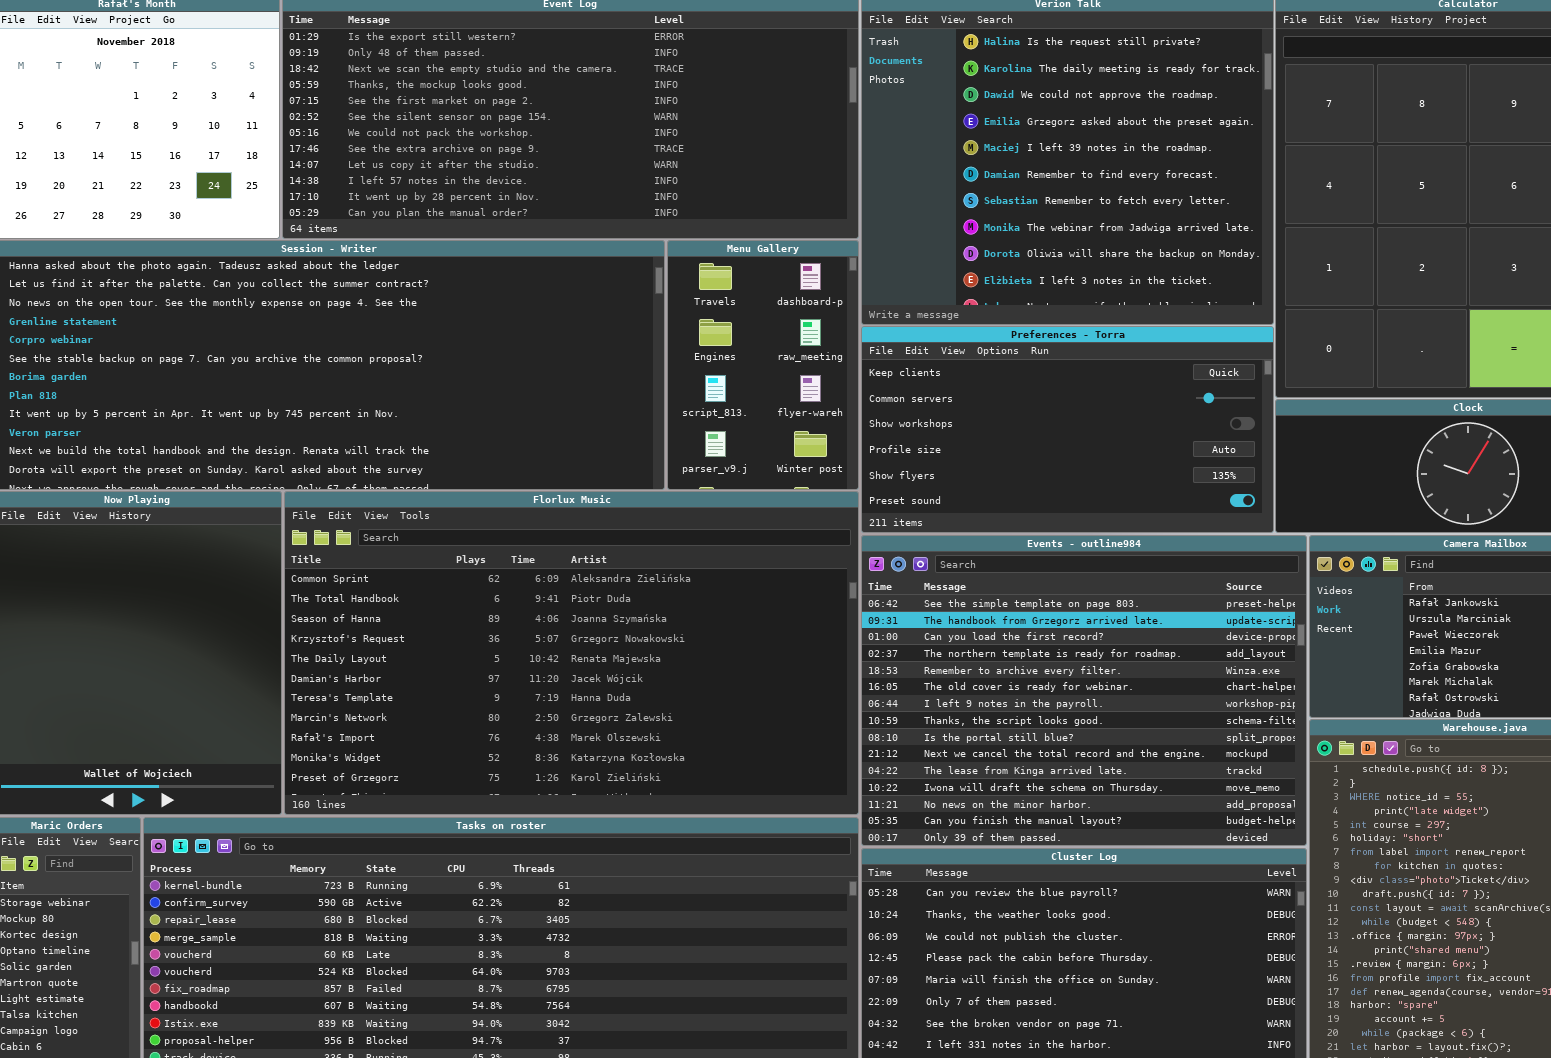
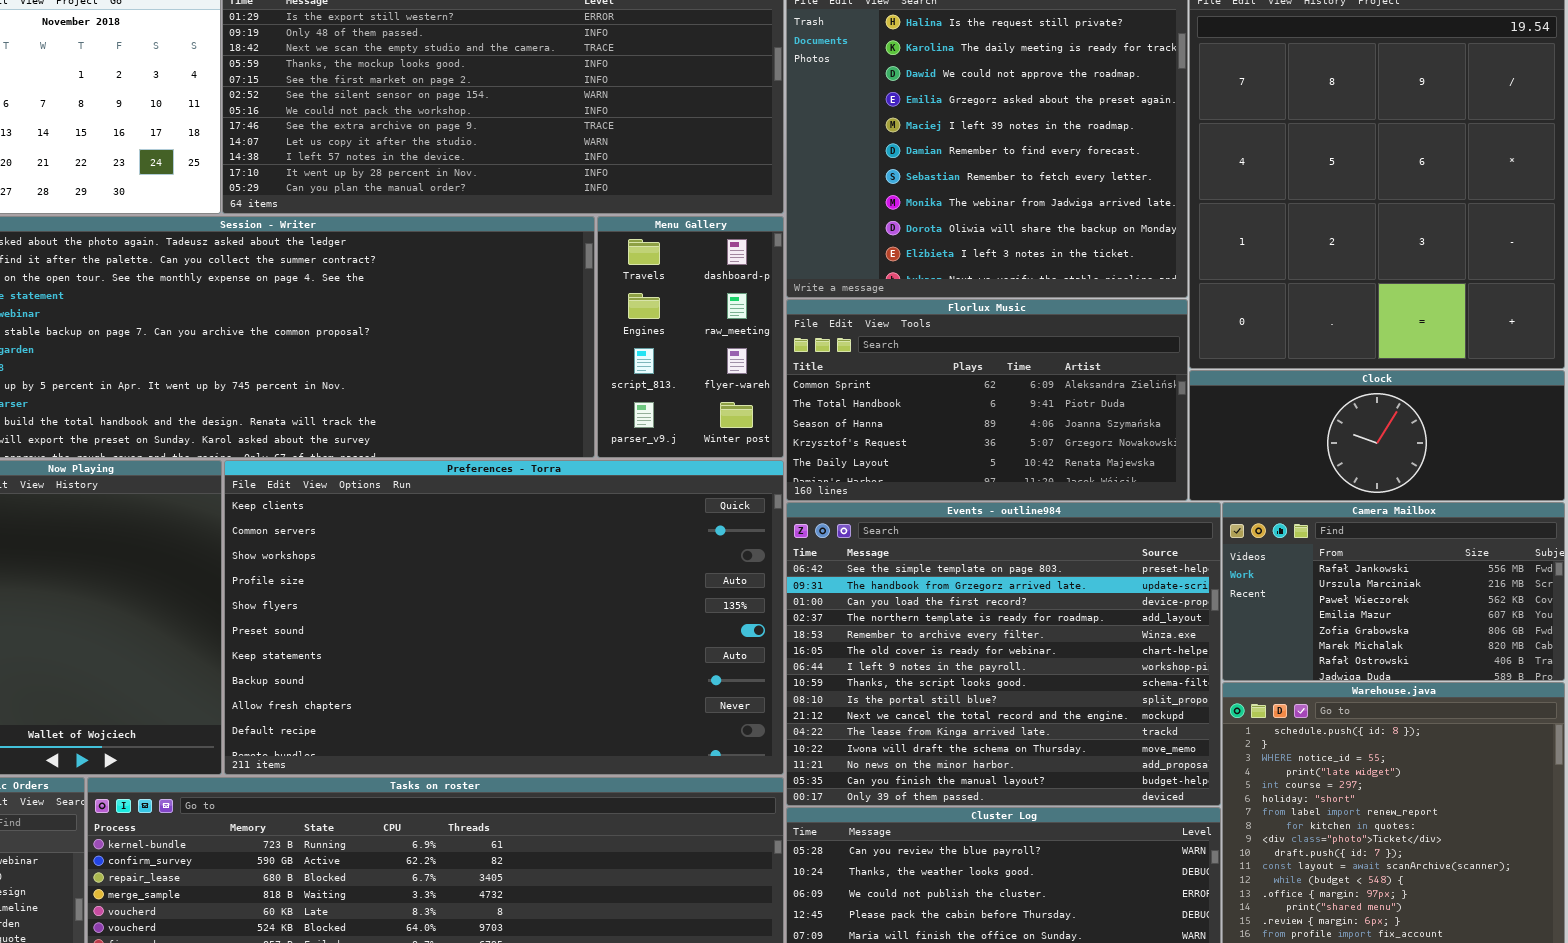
Preferences - Torra: [861,326,1274,533] -> [224,460,784,775], moved, resized
Florlux Music: [284,491,859,815] -> [786,299,1188,501], moved, resized

